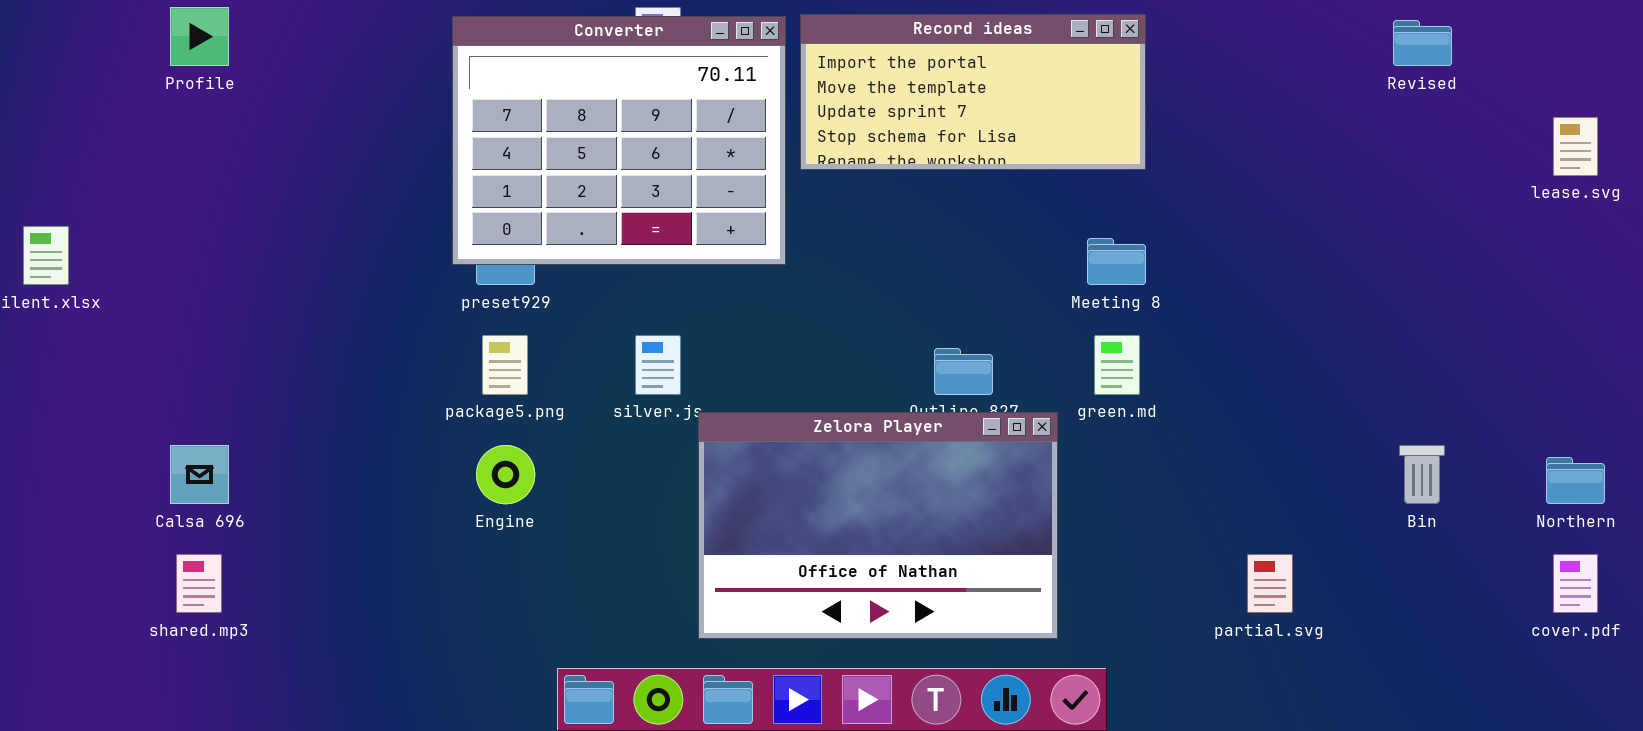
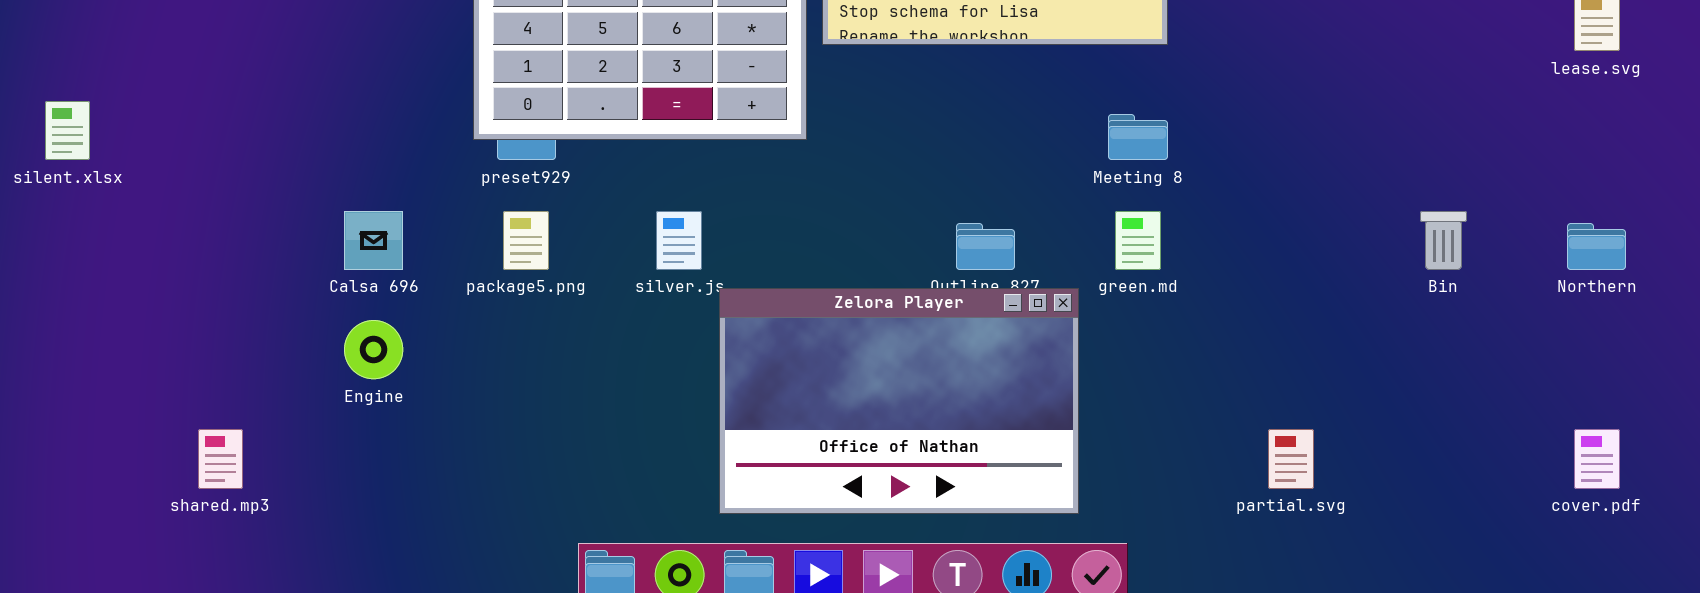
Calsa 696: [170,445,229,504] -> [344,211,403,270], moved
Engine: [476,445,535,504] -> [344,320,403,379], moved
Bin: [1399,445,1445,504] -> [1420,211,1467,270], moved
Northern: [1546,457,1605,504] -> [1567,223,1626,270], moved

